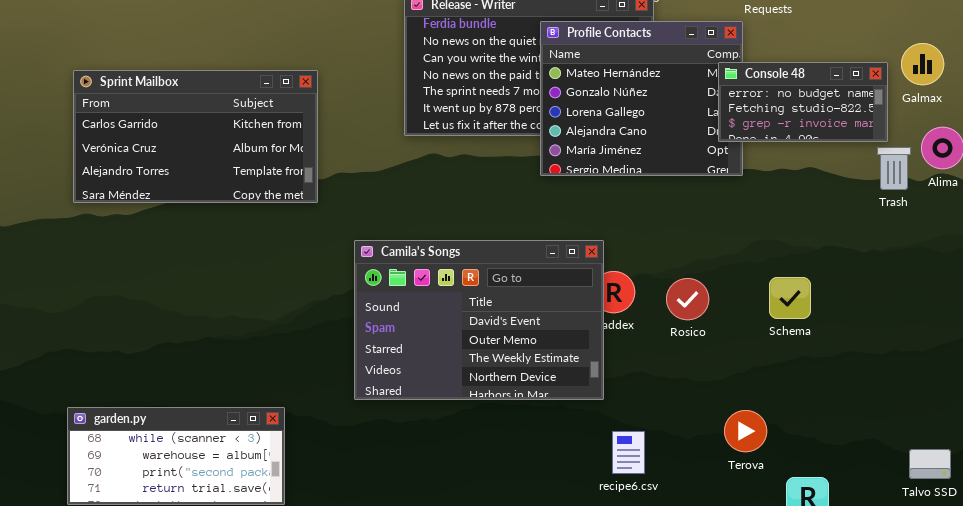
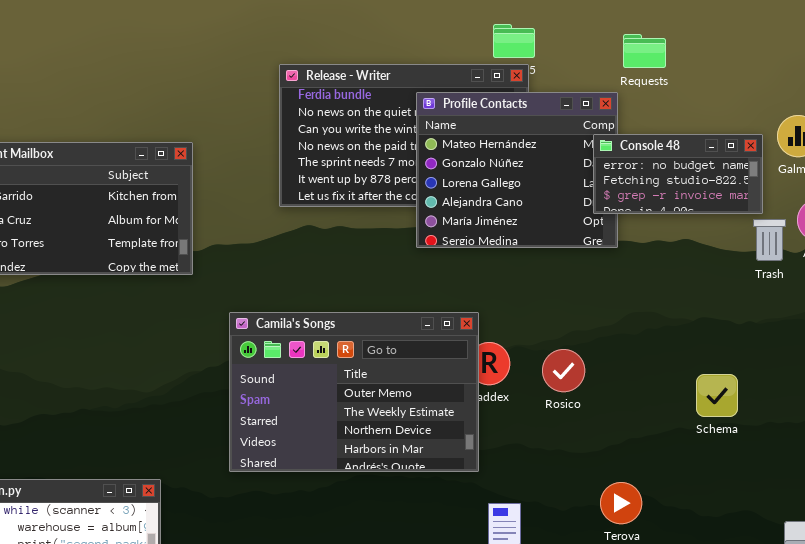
Camila's Songs: [354,240,604,400] -> [229,312,479,472], scrolled down 1 row
Schema: [769,277,811,319] -> [696,374,738,417], moved

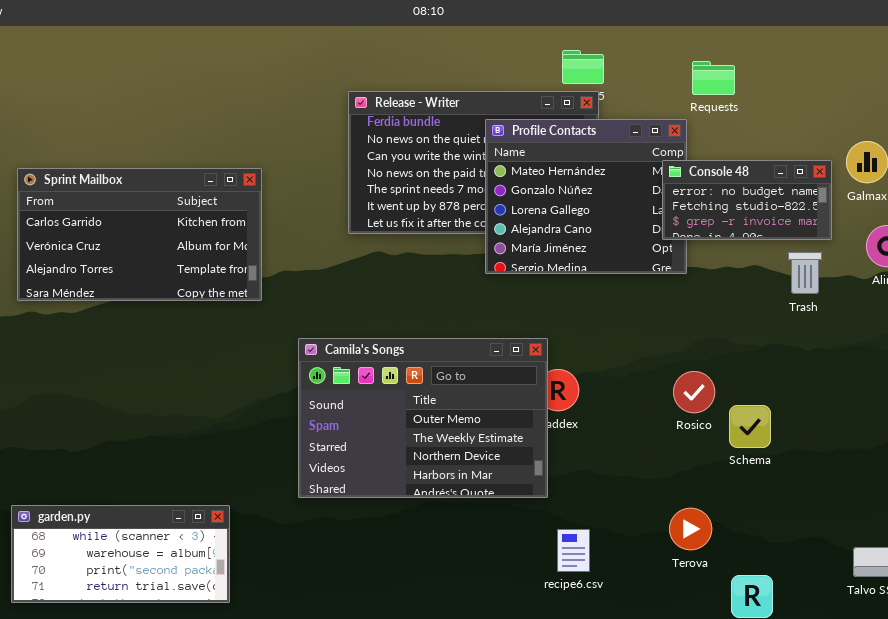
Trash: [753,219,786,261] -> [788,252,822,294], moved
Rosico: [542,349,585,392] -> [673,371,715,413], moved
Schema: [696,374,738,417] -> [729,405,771,448], moved

